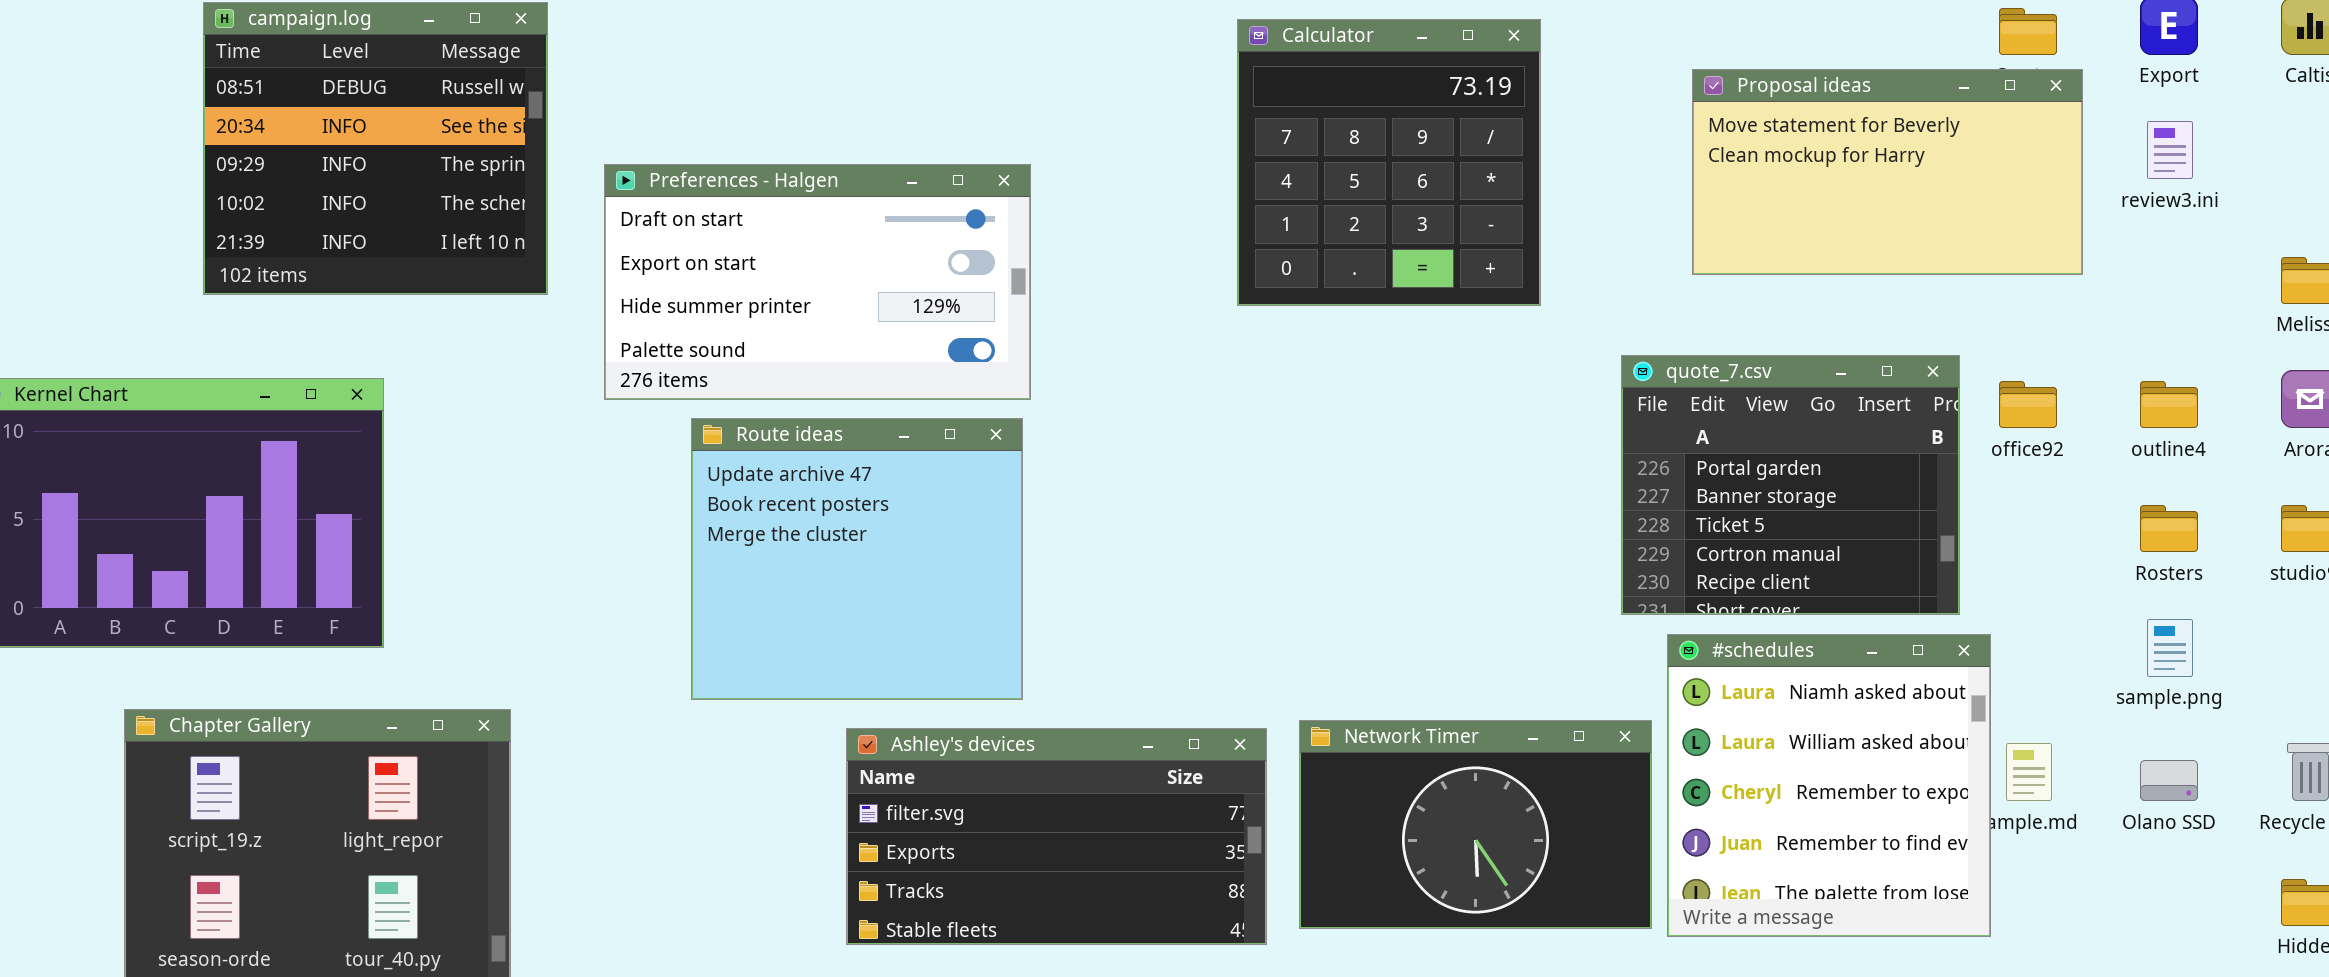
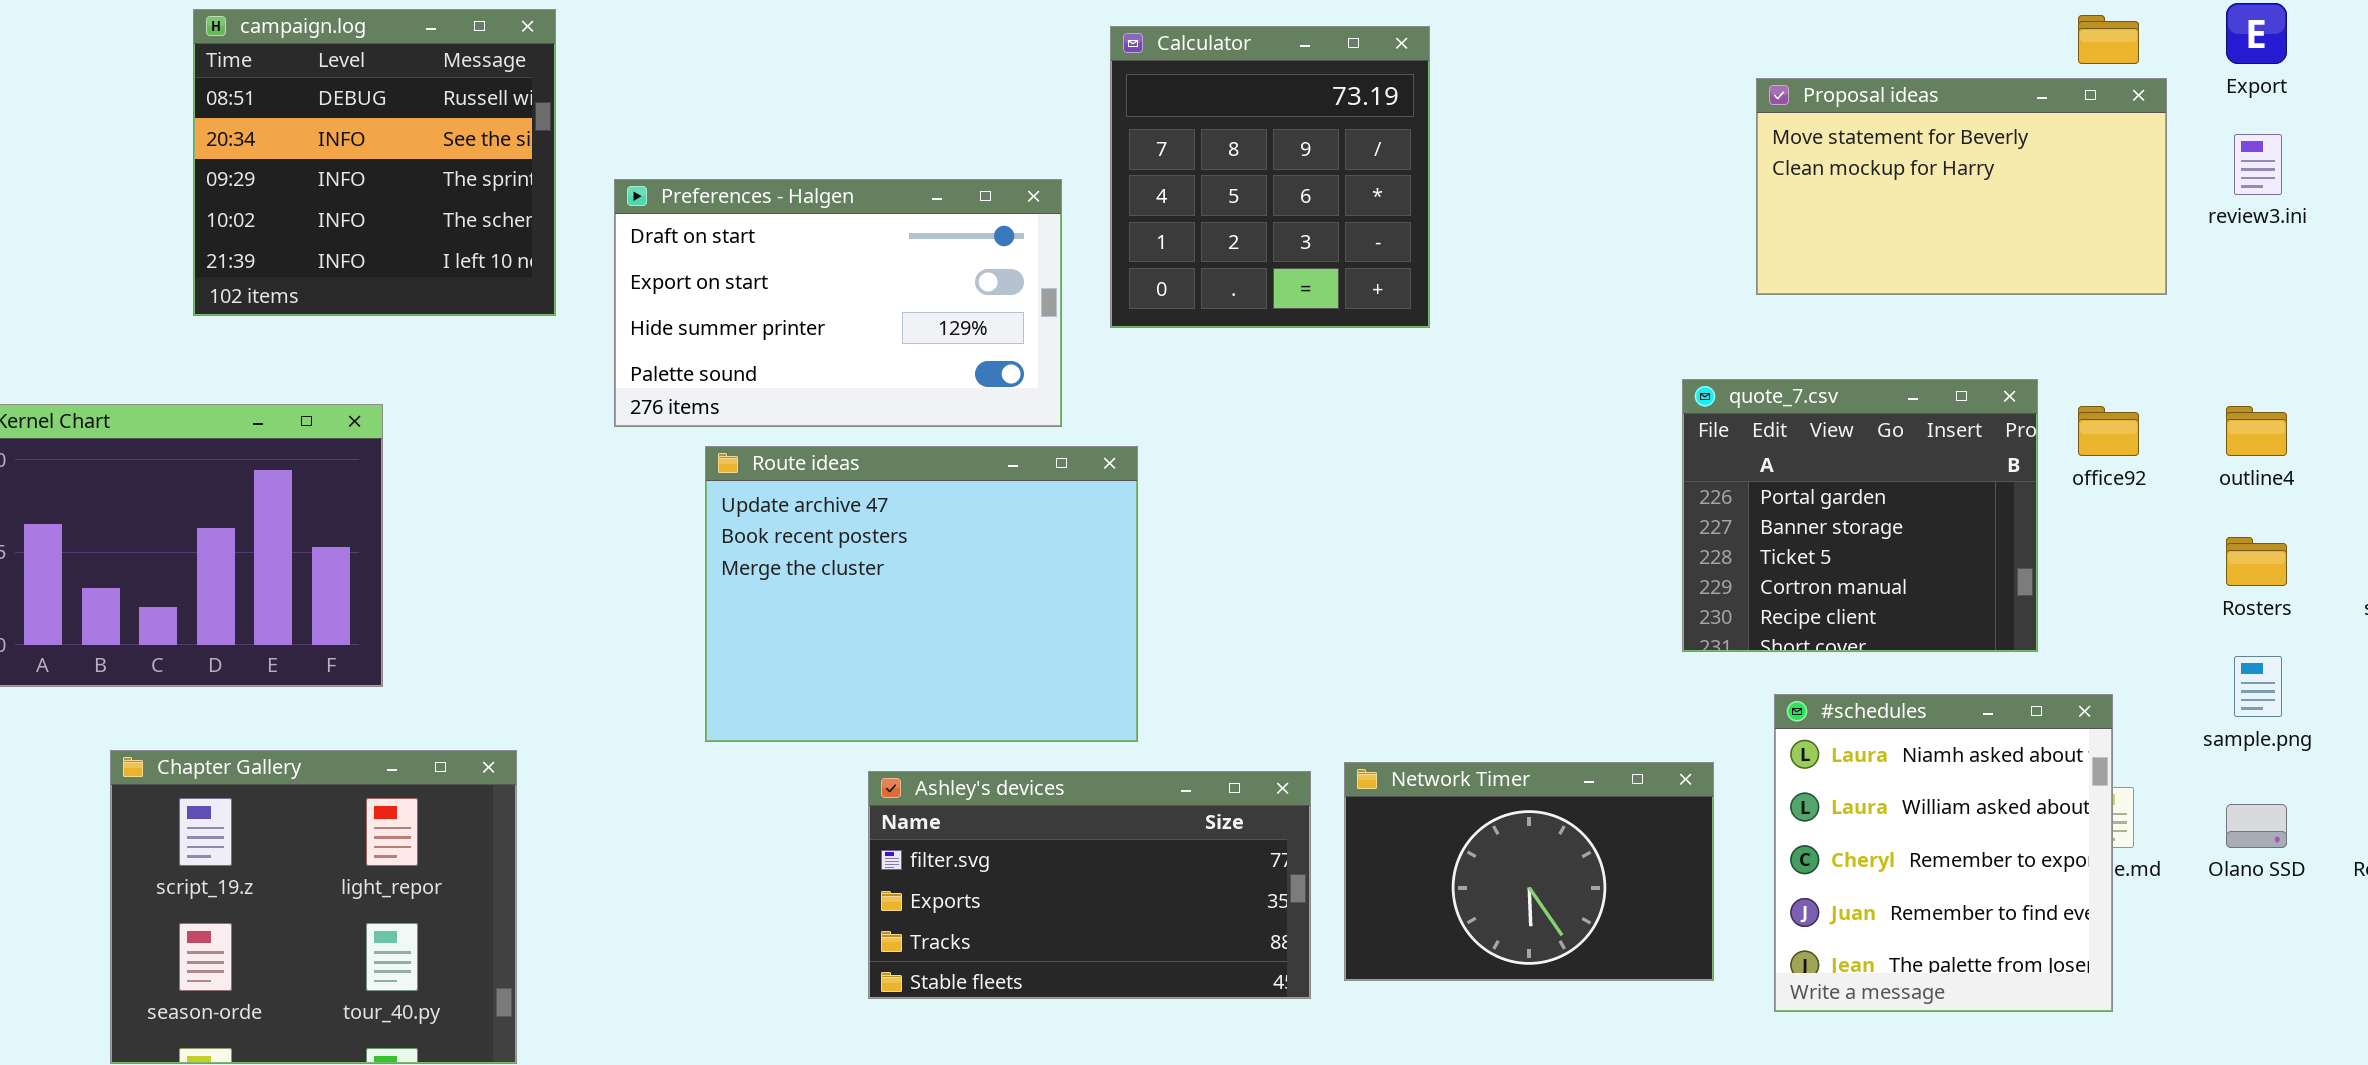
Calculator: [1237,19,1541,306] -> [1110,26,1430,328], moved
Route ideas: [691,418,1023,700] -> [705,446,1138,742], resized
#schedules: [1667,634,1991,937] -> [1774,694,2113,1012], moved

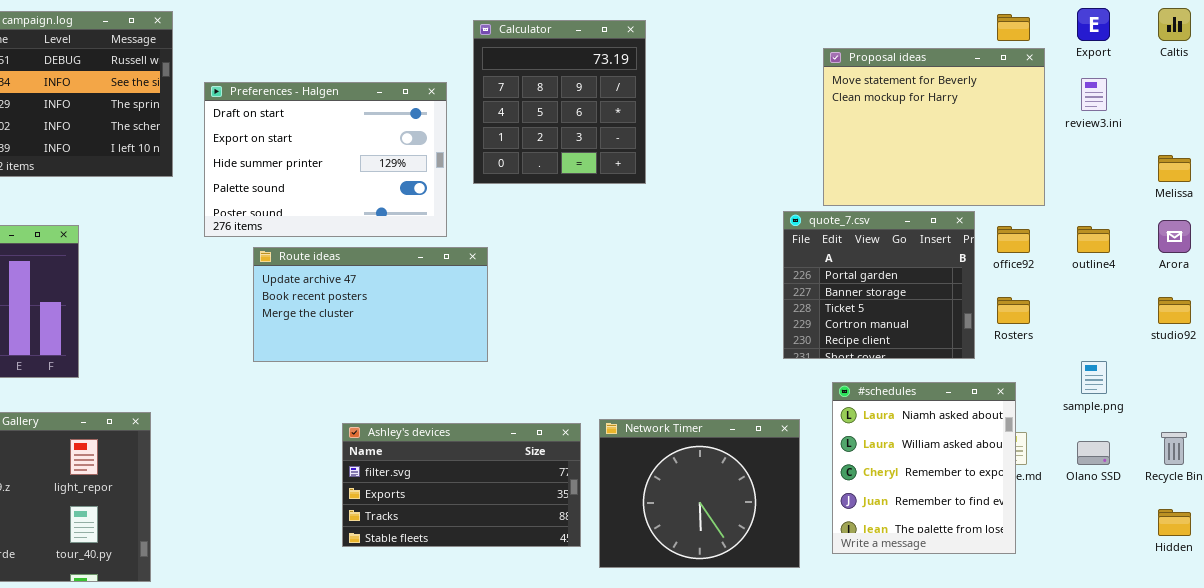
Proposal ideas: [1756,78,2167,295] -> [823,48,1045,206], resized
Preferences - Halgen: [614,179,1062,427] -> [204,82,447,237], resized
Route ideas: [705,446,1138,742] -> [253,247,488,362], resized
Rosters: [2226,537,2287,586] -> [997,297,1030,324], moved
Network Timer: [1344,762,1714,981] -> [599,419,800,568], resized

